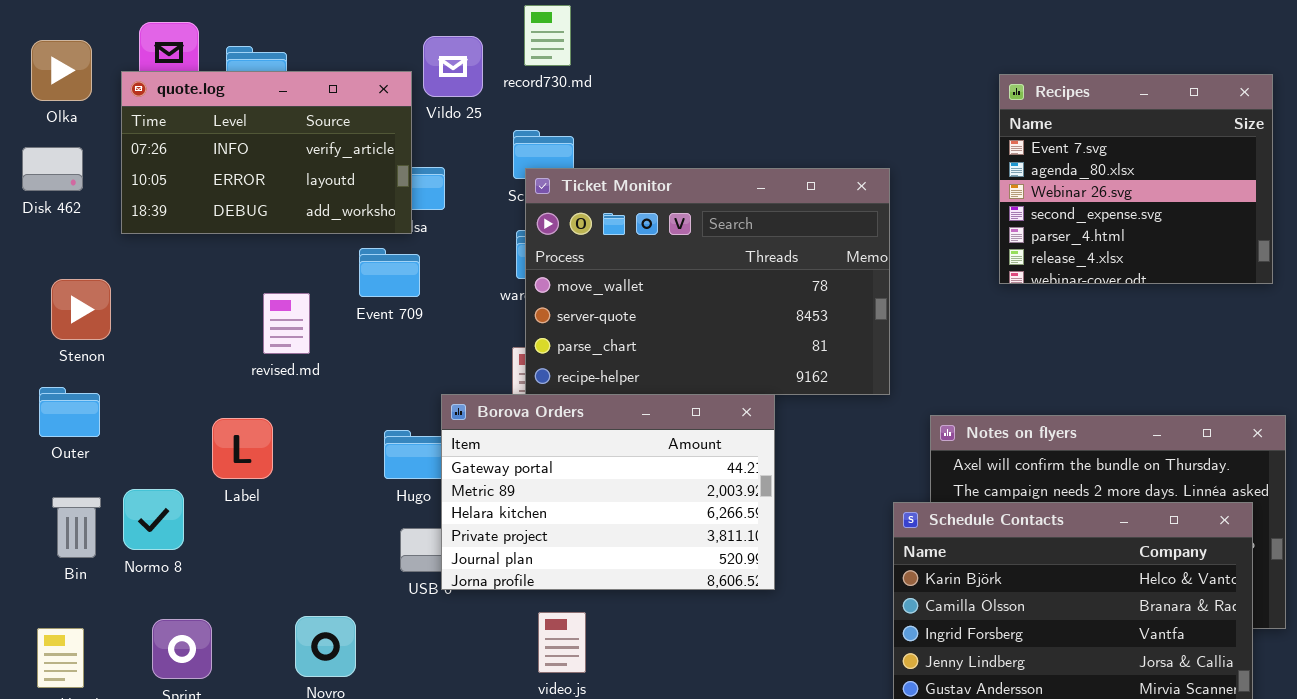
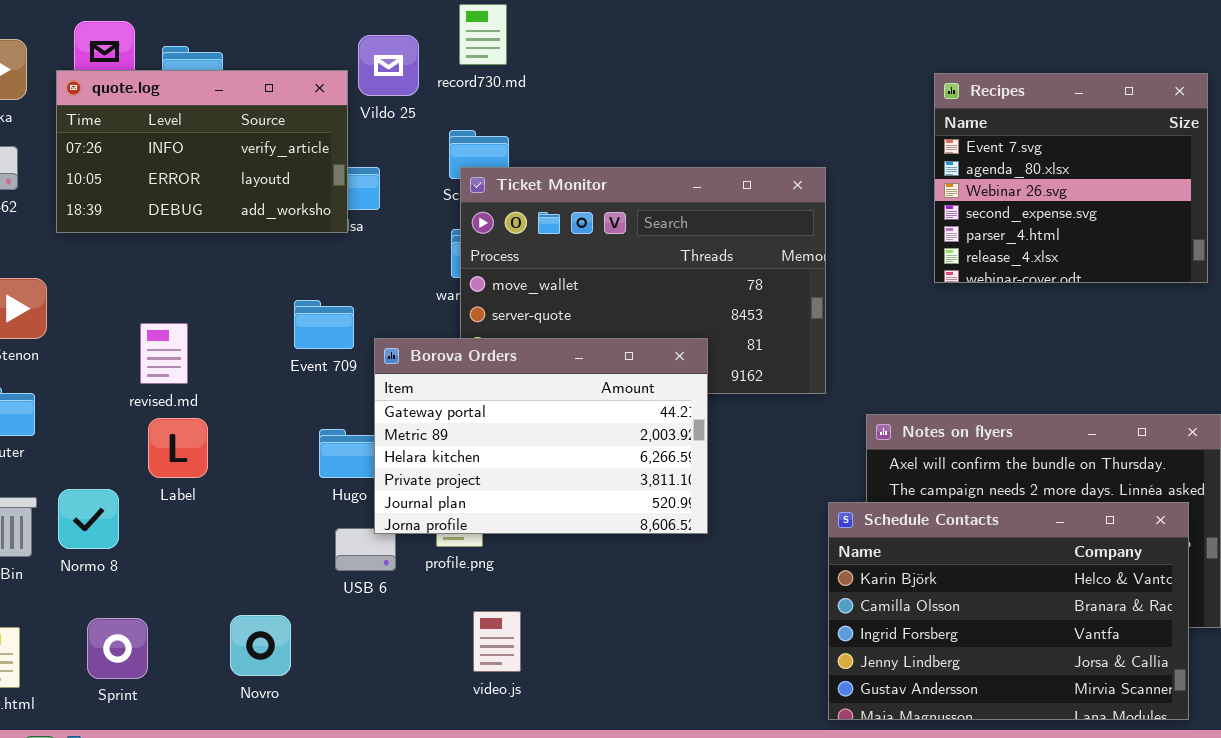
Event 709: [359,248,420,297] -> [294,300,354,349], moved
revised.md: [263,293,310,354] -> [140,323,188,384], moved
Borova Orders: [441,394,775,590] -> [374,338,708,534], moved

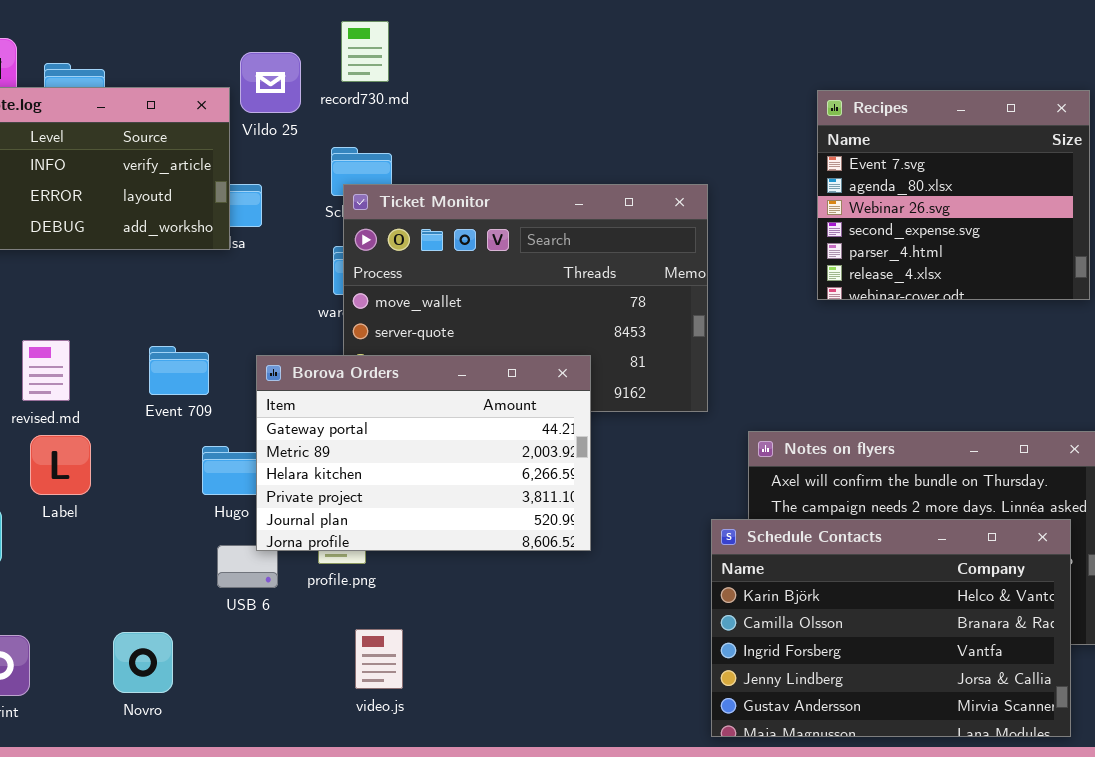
Event 709: [294,300,354,349] -> [149,346,209,395], moved

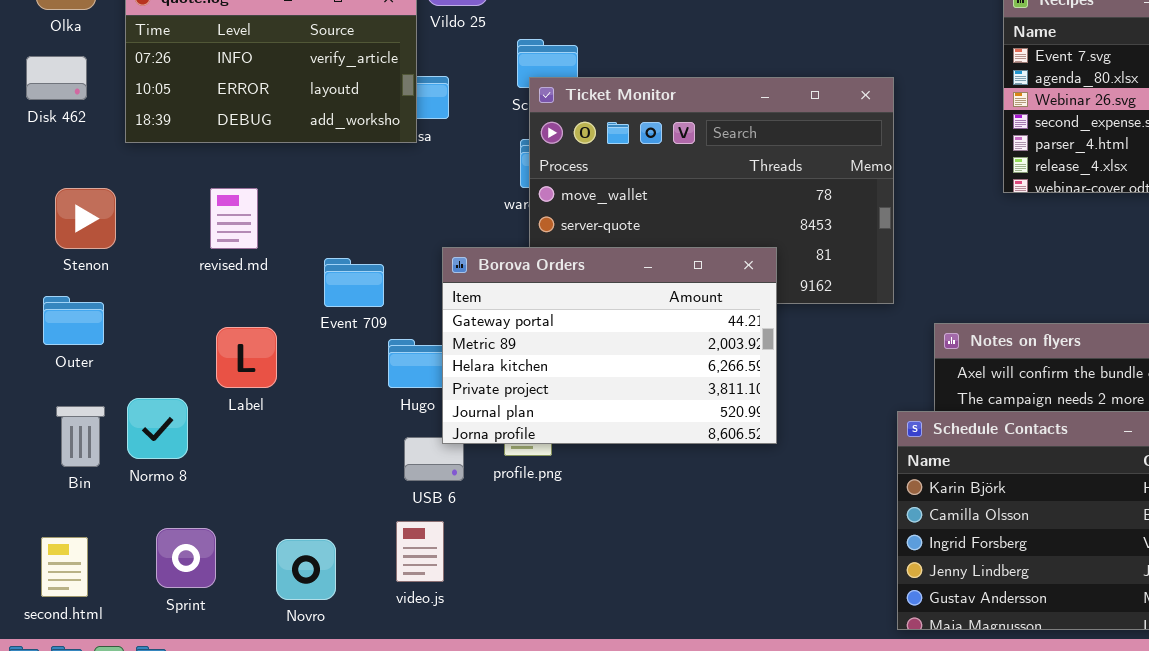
revised.md: [22,340,70,401] -> [210,188,258,249], moved
Event 709: [149,346,209,395] -> [324,258,384,307], moved
video.js: [355,629,403,689] -> [396,521,444,582], moved
Novro: [113,632,173,693] -> [276,539,336,600], moved

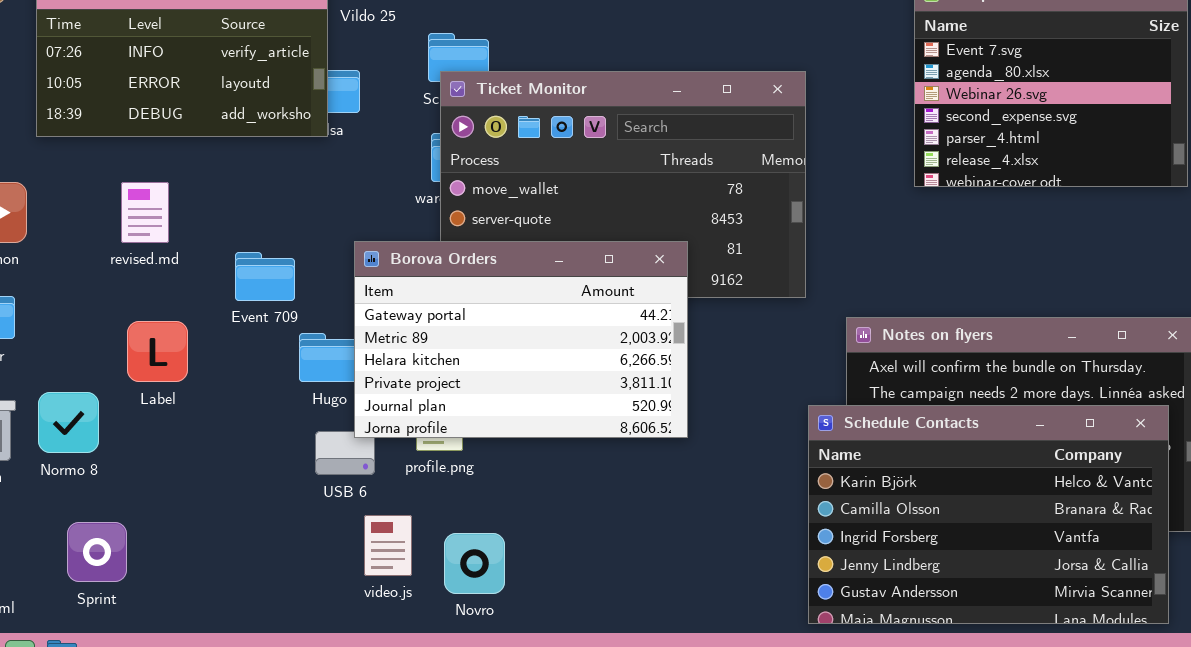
video.js: [396,521,444,582] -> [364,515,412,576], moved
Novro: [276,539,336,600] -> [444,533,505,594], moved

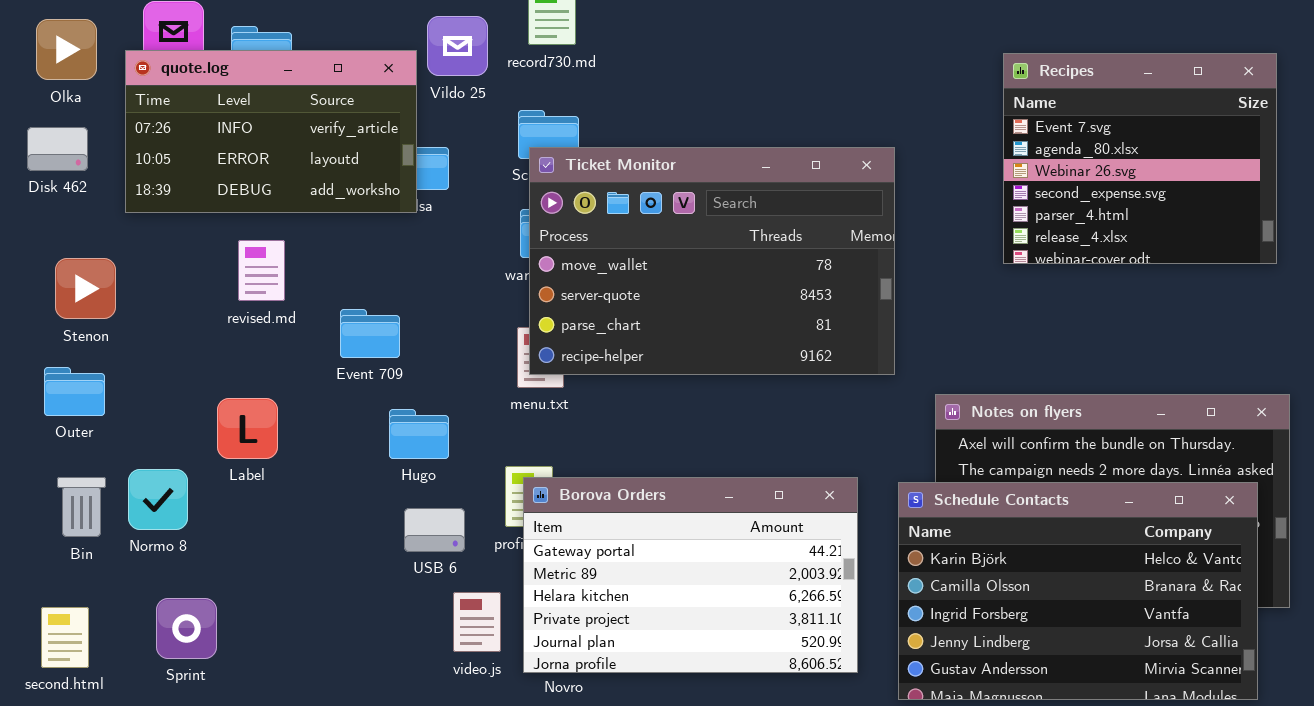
revised.md: [121,182,169,243] -> [238,240,285,301], moved
Borova Orders: [354,241,688,438] -> [523,477,858,673], moved
Event 709: [235,252,295,301] -> [340,309,400,358], moved

